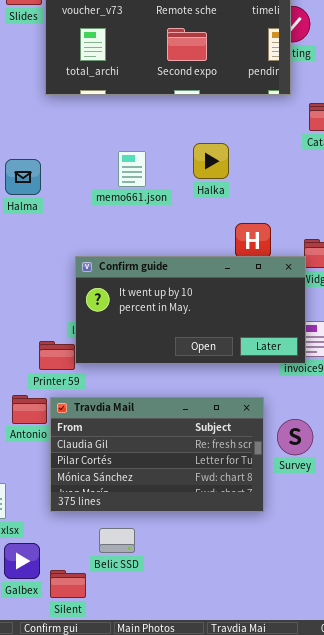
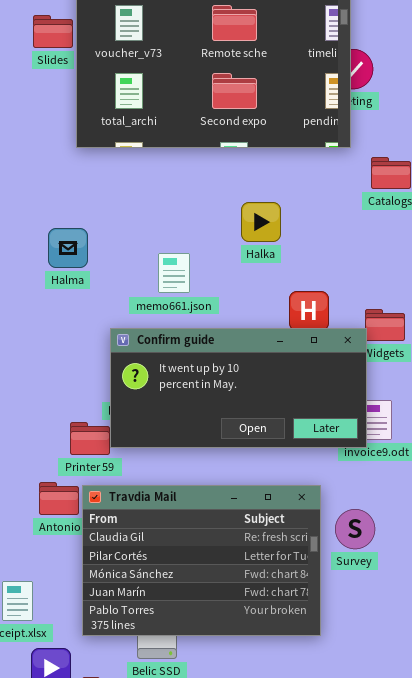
memo661.json: [118,151,146,187] -> [158,253,190,293], moved
Halma: [5,159,41,195] -> [48,228,88,268], moved
Travdia Mail: [50,397,264,512] -> [82,485,321,636], resized

